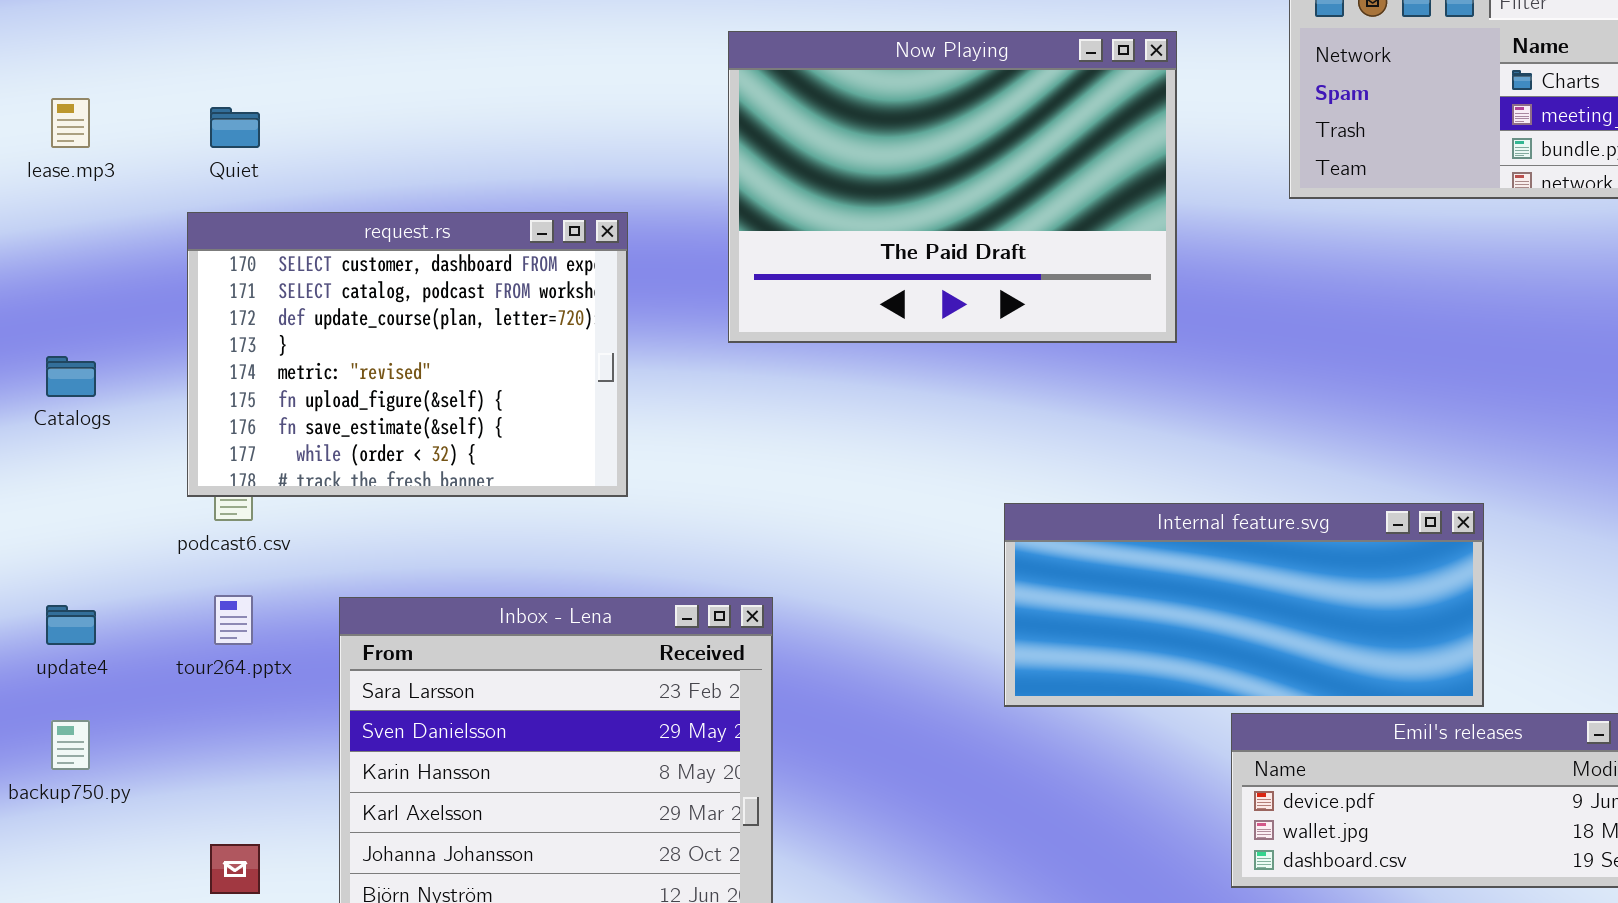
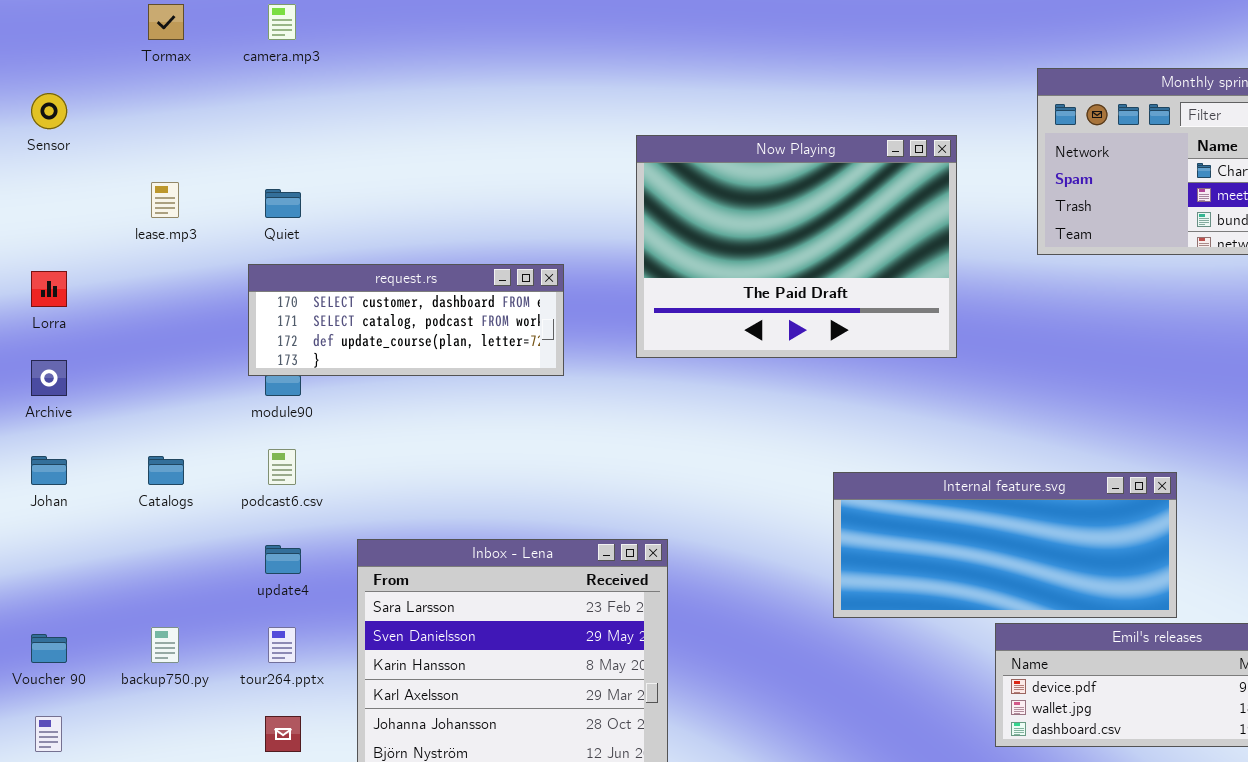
request.rs: [187,212,628,497] -> [248,264,564,376], resized
Catalogs: [46,356,96,397] -> [148,456,184,485], moved
tour264.pptx: [214,595,253,645] -> [268,627,296,663], moved
update4: [46,605,96,645] -> [265,545,301,574], moved

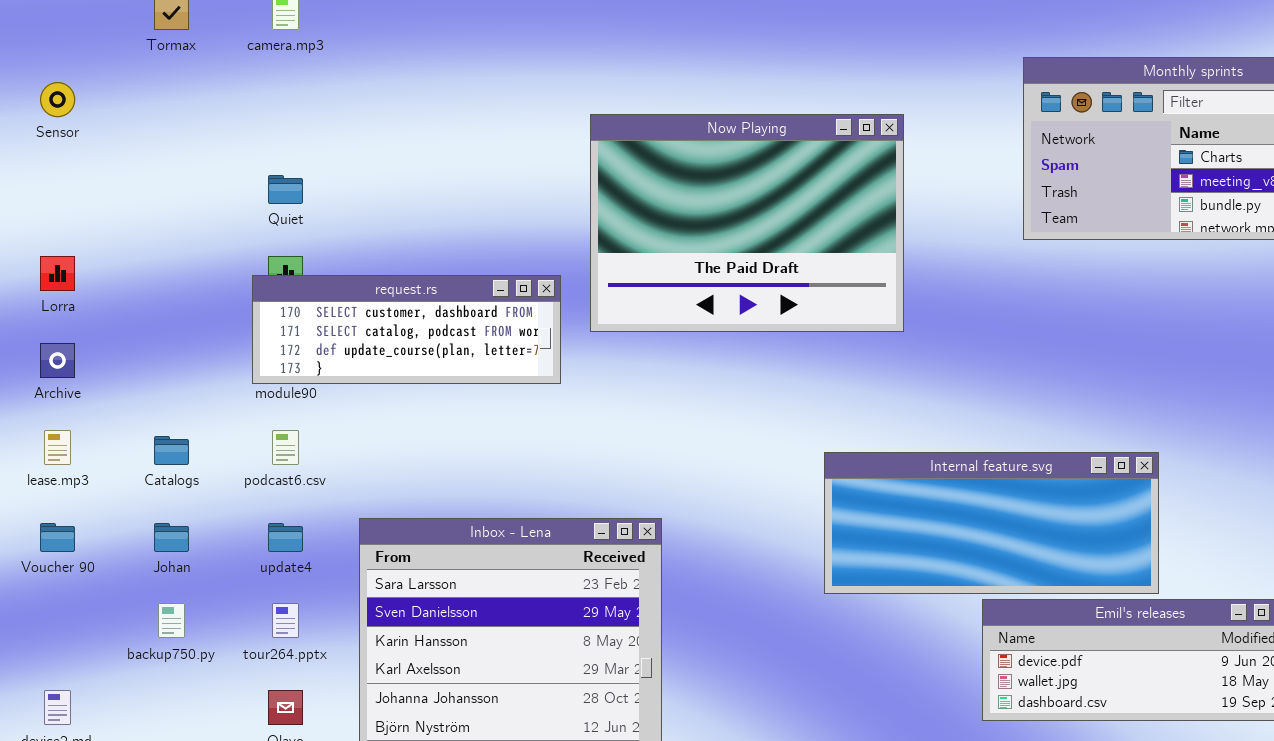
Now Playing: [636,135,957,358] -> [590,114,904,332], moved
lease.mp3: [151,182,179,218] -> [44,430,71,465], moved
request.rs: [248,264,564,376] -> [252,275,561,384], moved
Johan: [31,456,67,485] -> [154,523,189,552], moved
Voucher 90: [31,634,67,663] -> [40,523,75,552], moved

